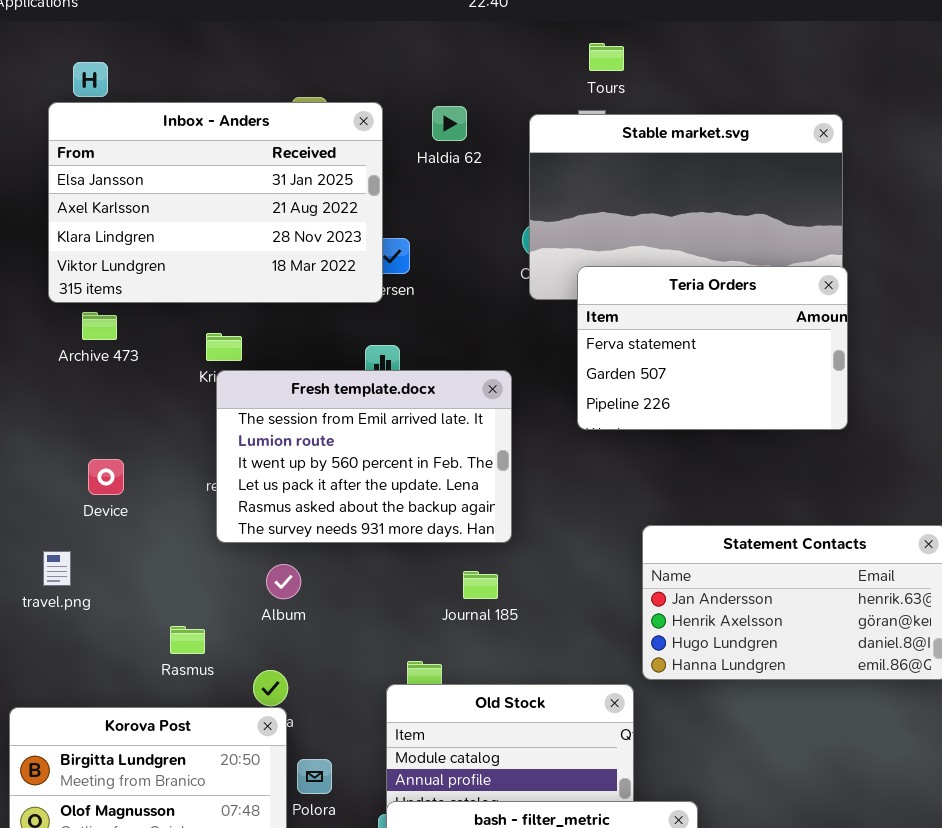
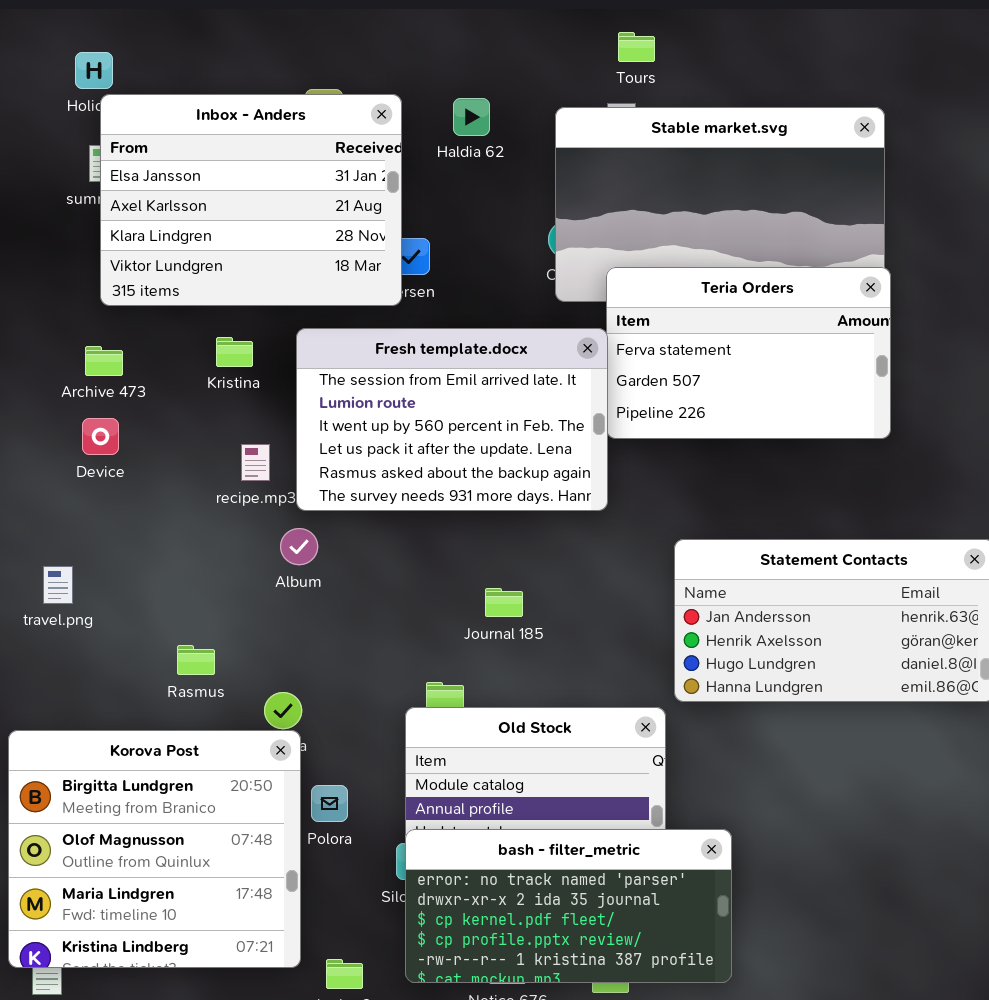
Inbox - Anders: [48,102,383,303] -> [100,94,402,306], resized
Archive 473: [82,312,117,340] -> [85,346,123,376], moved
Fresh template.docx: [216,370,512,543] -> [296,328,608,511], moved
Device: [88,459,124,495] -> [82,418,119,455], moved
Album: [266,564,301,599] -> [280,528,318,565], moved

